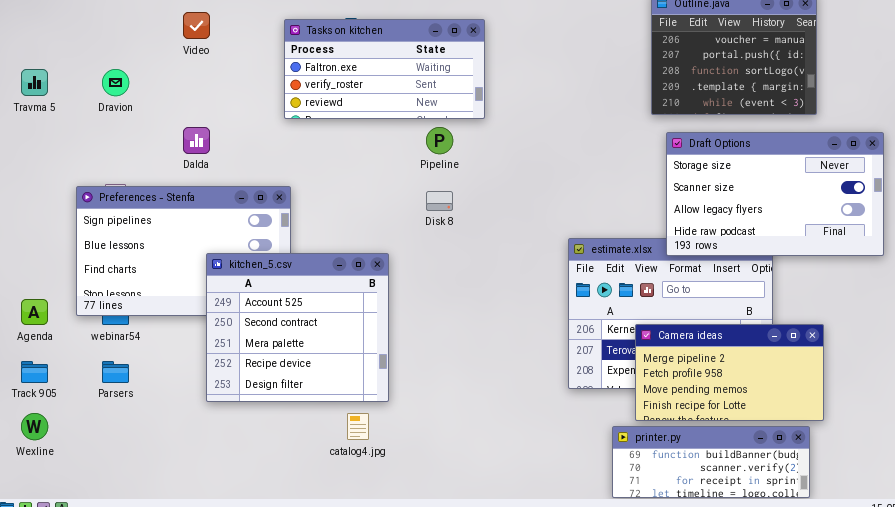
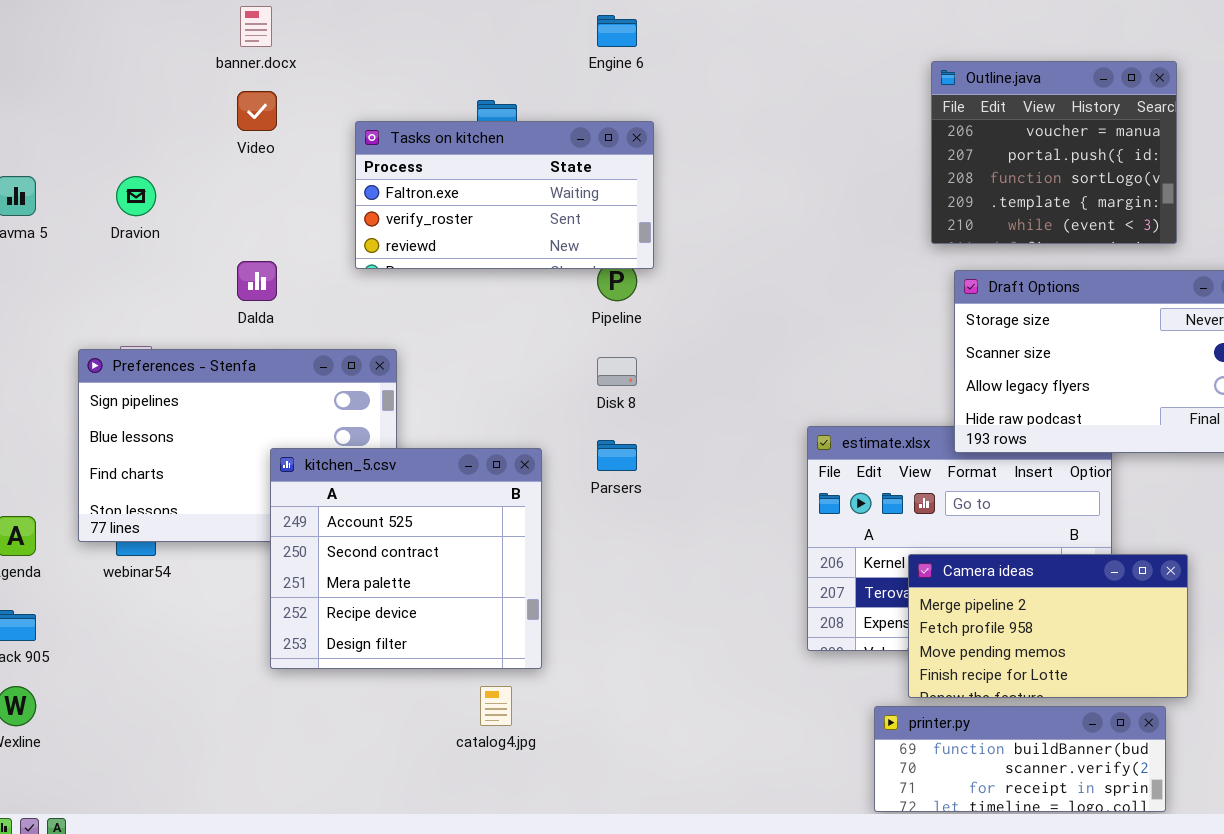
Tasks on kitchen: [284,19,485,119] -> [355,121,654,269], moved
Parsers: [102,361,129,383] -> [597,440,637,471], moved

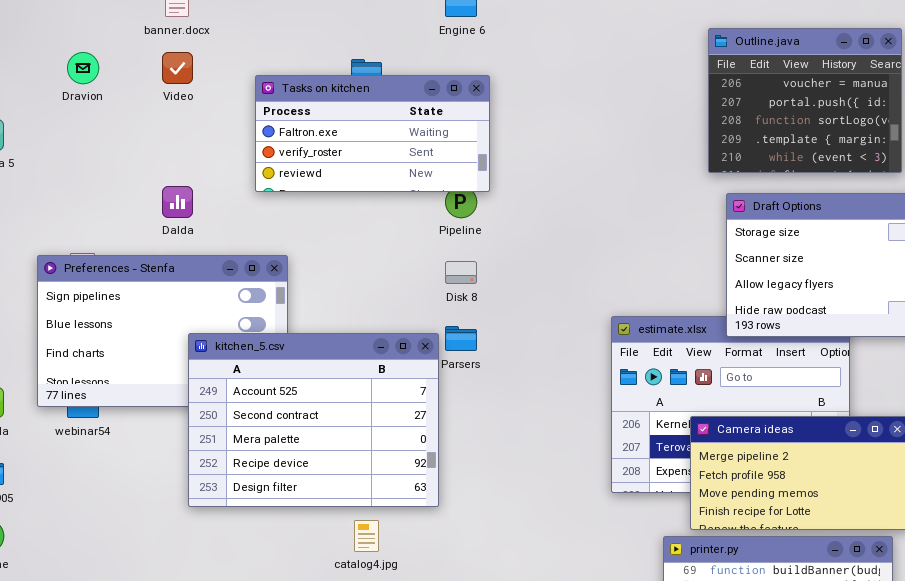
Dravion: [116,176,156,216] -> [67,52,99,84], moved
kitchen_5.csv: [270,448,542,669] -> [188,333,439,507], resized

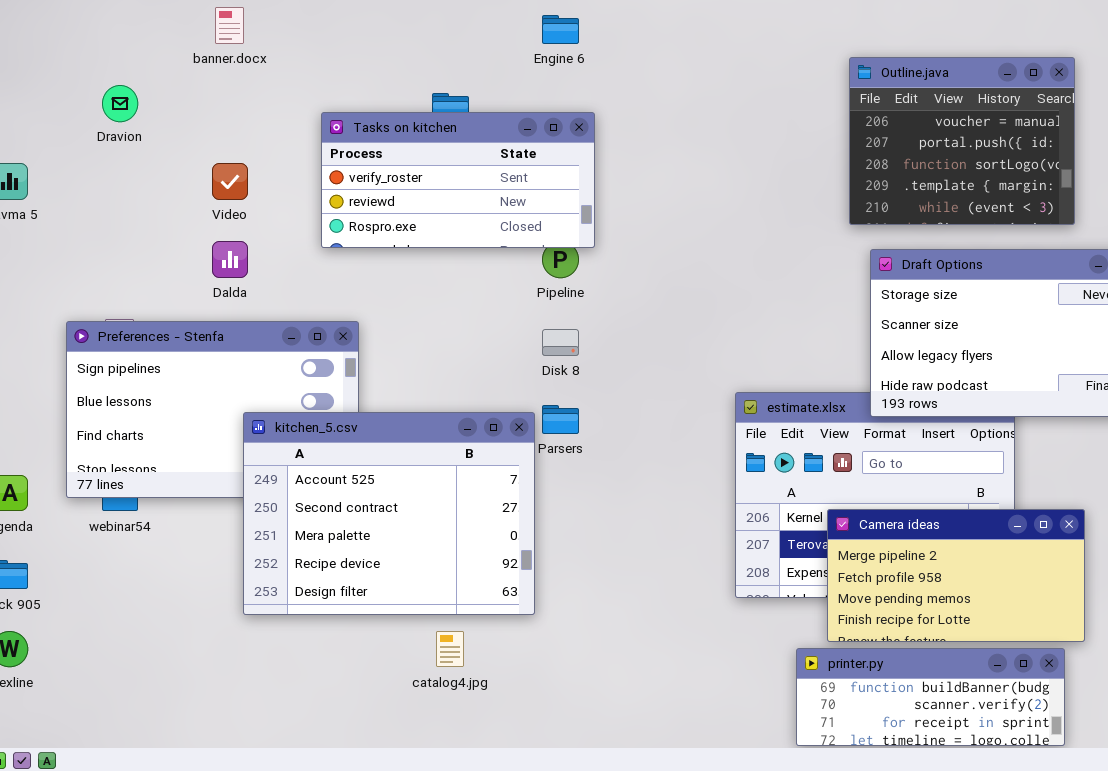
Video: [162,52,193,84] -> [212,163,248,200], moved
Tasks on kitchen: [255,75,490,192] -> [321,112,595,248], scrolled down 1 row

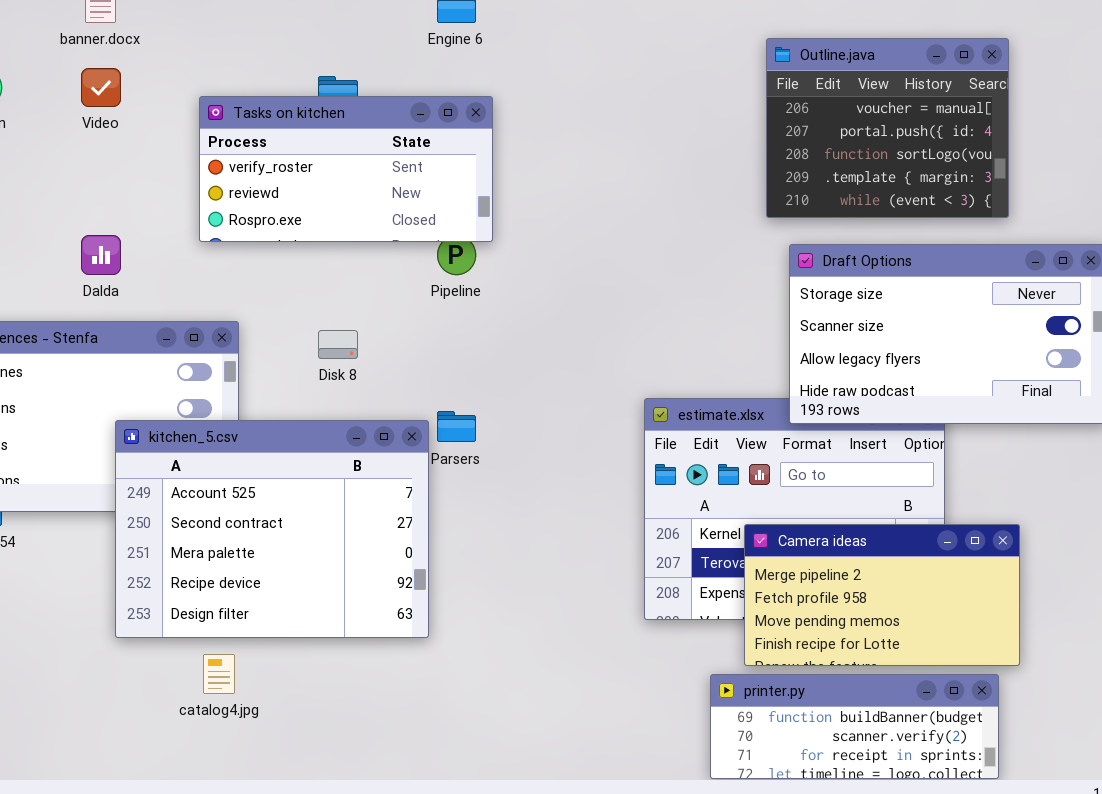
Video: [212,163,248,200] -> [81,68,121,107], moved
Disk 8: [542,329,579,356] -> [318,330,358,359], moved
catalog4.jpg: [436,631,464,667] -> [203,654,235,694], moved

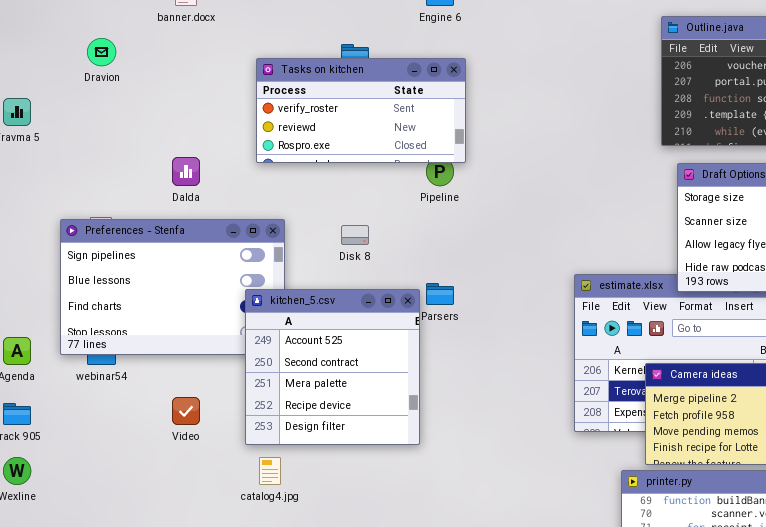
Video: [81,68,121,107] -> [172,397,200,425], moved
kitchen_5.csv: [115,420,429,638] -> [245,289,420,445], resized

